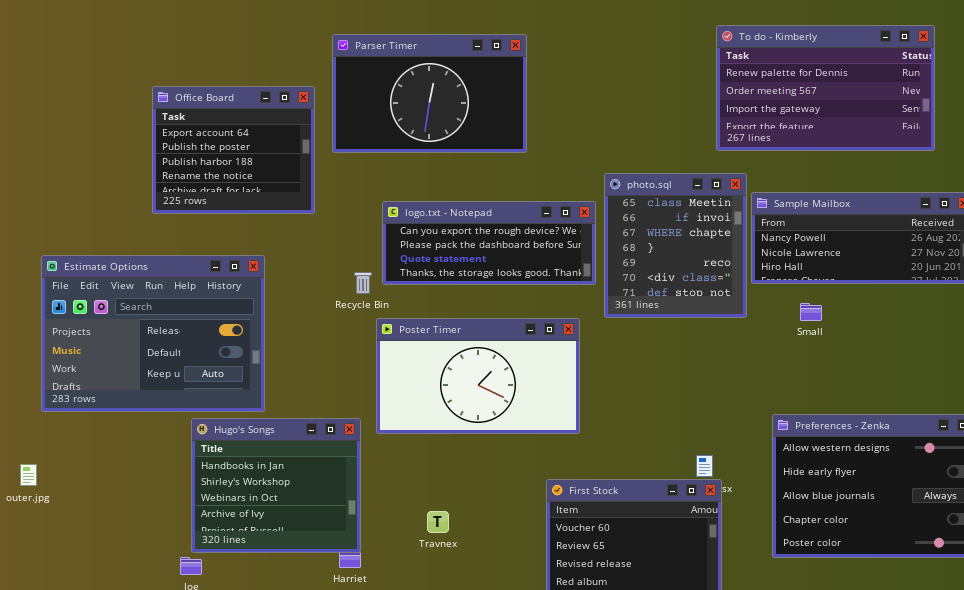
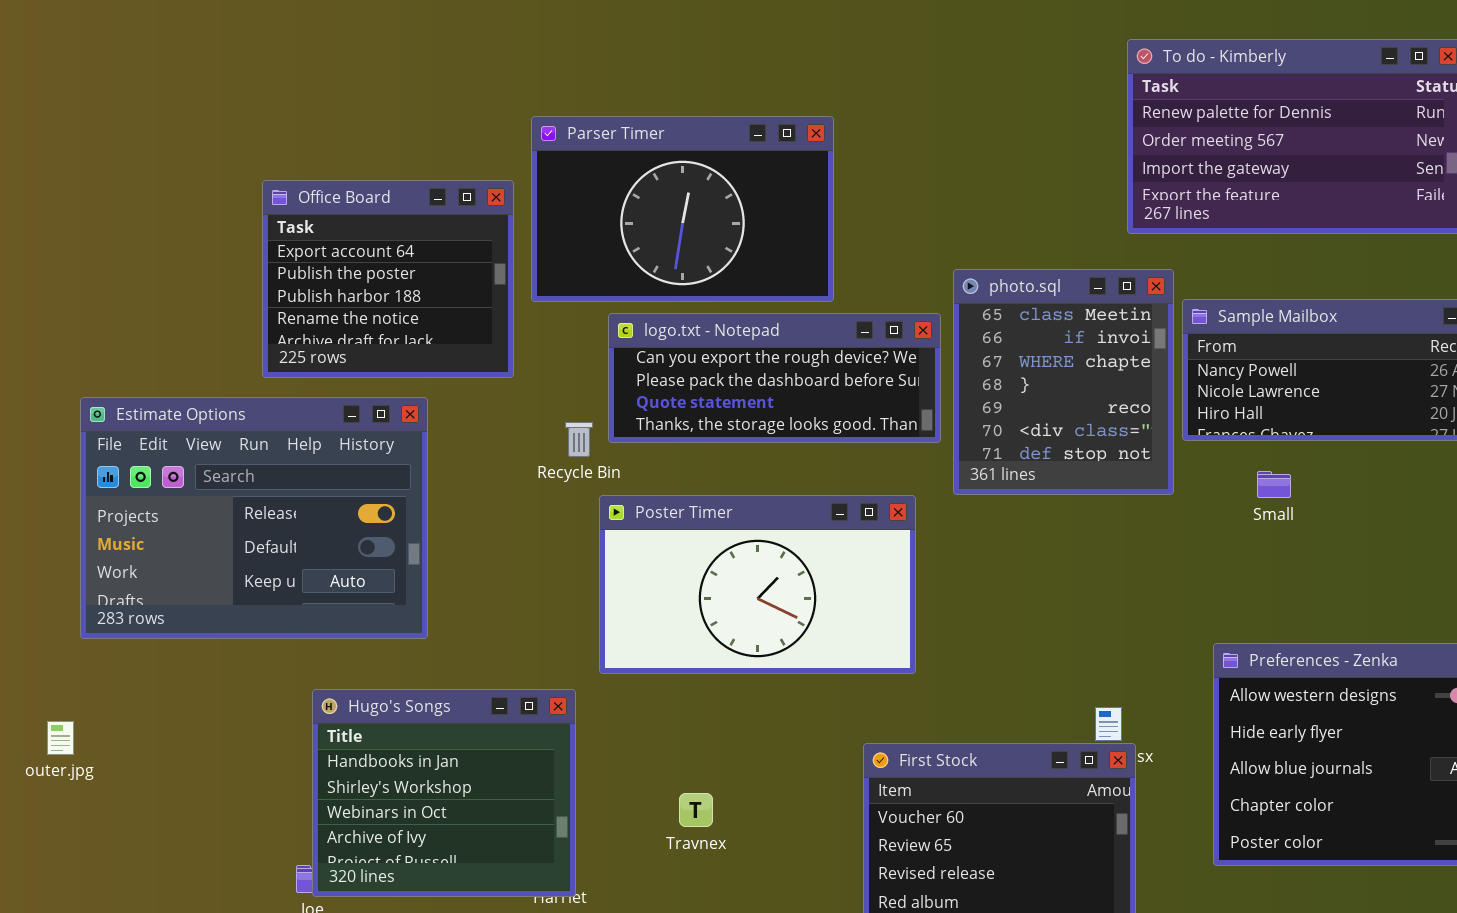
Parser Timer: [332,34,527,153] -> [531,116,834,302], moved
Office Board: [152,86,315,214] -> [262,180,514,378], moved
Hugo's Songs: [191,418,361,553] -> [312,689,576,897], moved

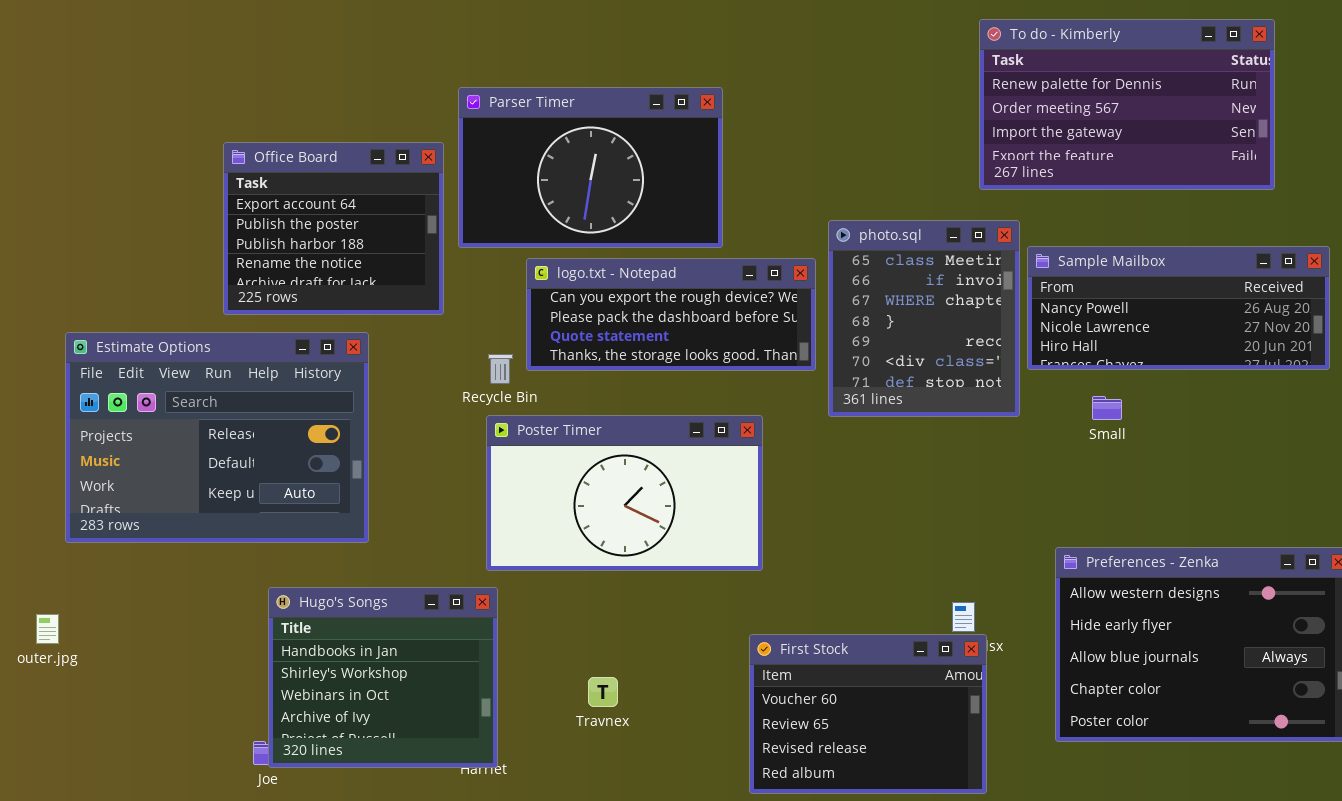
Poster Timer: [599,495,916,674] -> [486,415,763,571], moved

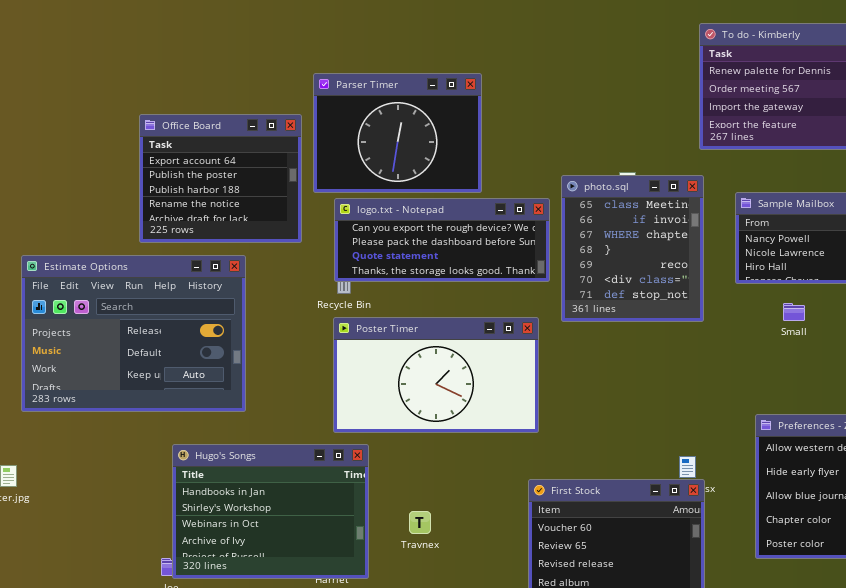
Parser Timer: [458,87,723,248] -> [313,73,482,193], resized
photo.sql: [828,220,1020,417] -> [561,175,704,322], moved
logo.txt - Notepad: [526,258,816,371] -> [334,198,550,282], moved
Hugo's Songs: [268,587,498,768] -> [172,444,369,579], resized

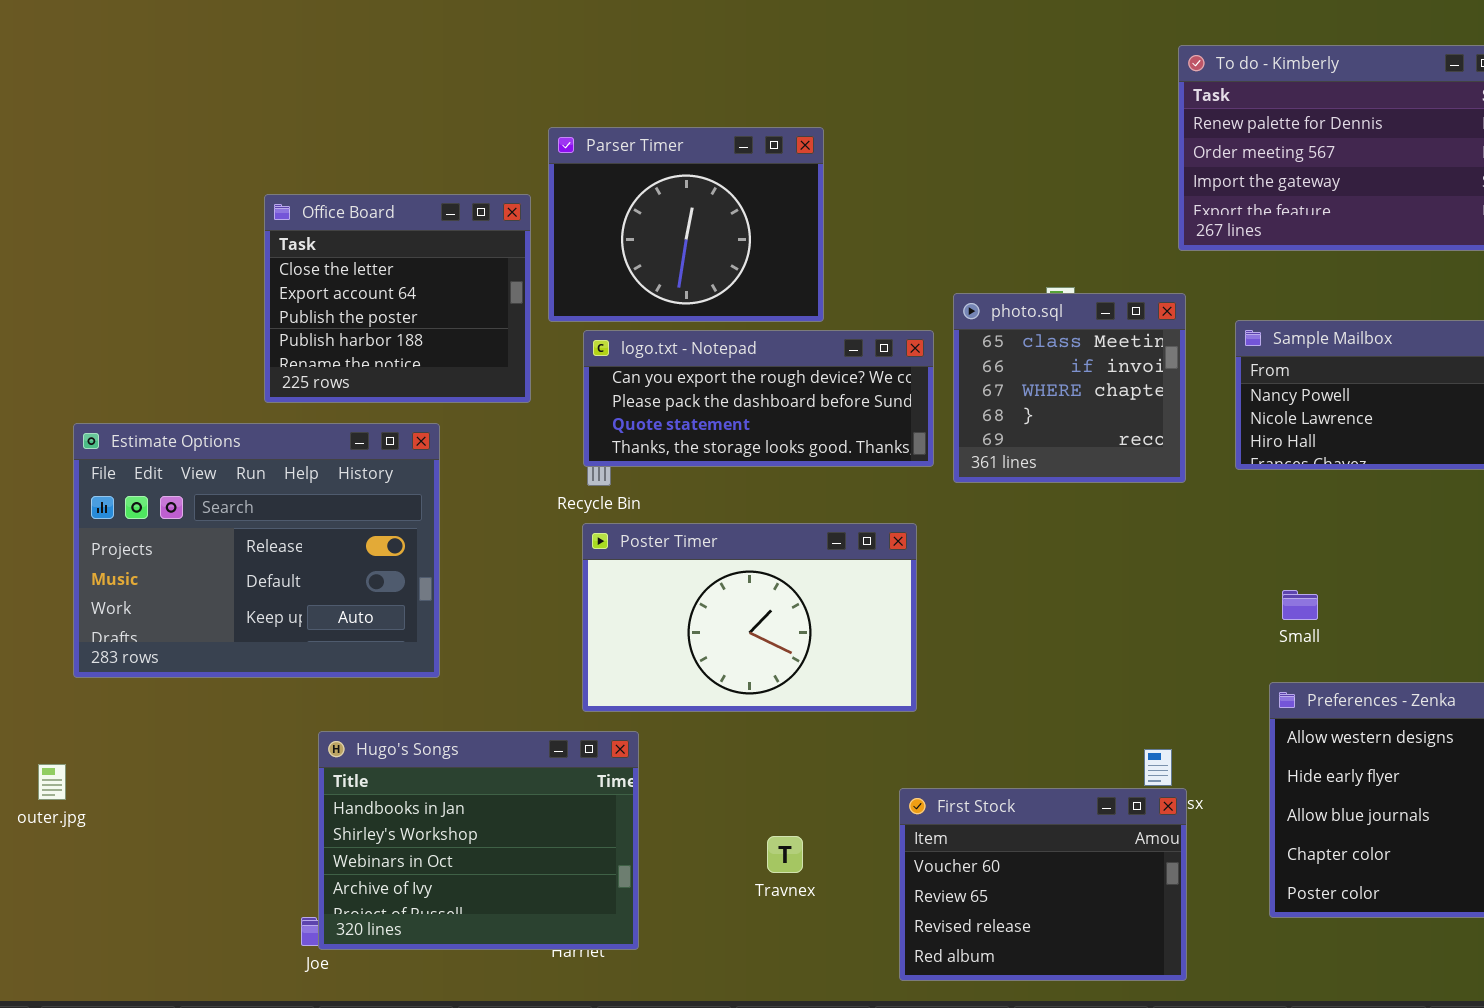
Office Board: [139,114,302,243] -> [264,194,531,403], scrolled up 1 row
photo.sql: [561,175,704,322] -> [953,293,1186,483], resized
Small: [783,303,805,321] -> [1282,590,1318,620], moved
Travnex: [409,511,431,534] -> [767,836,803,873], moved

